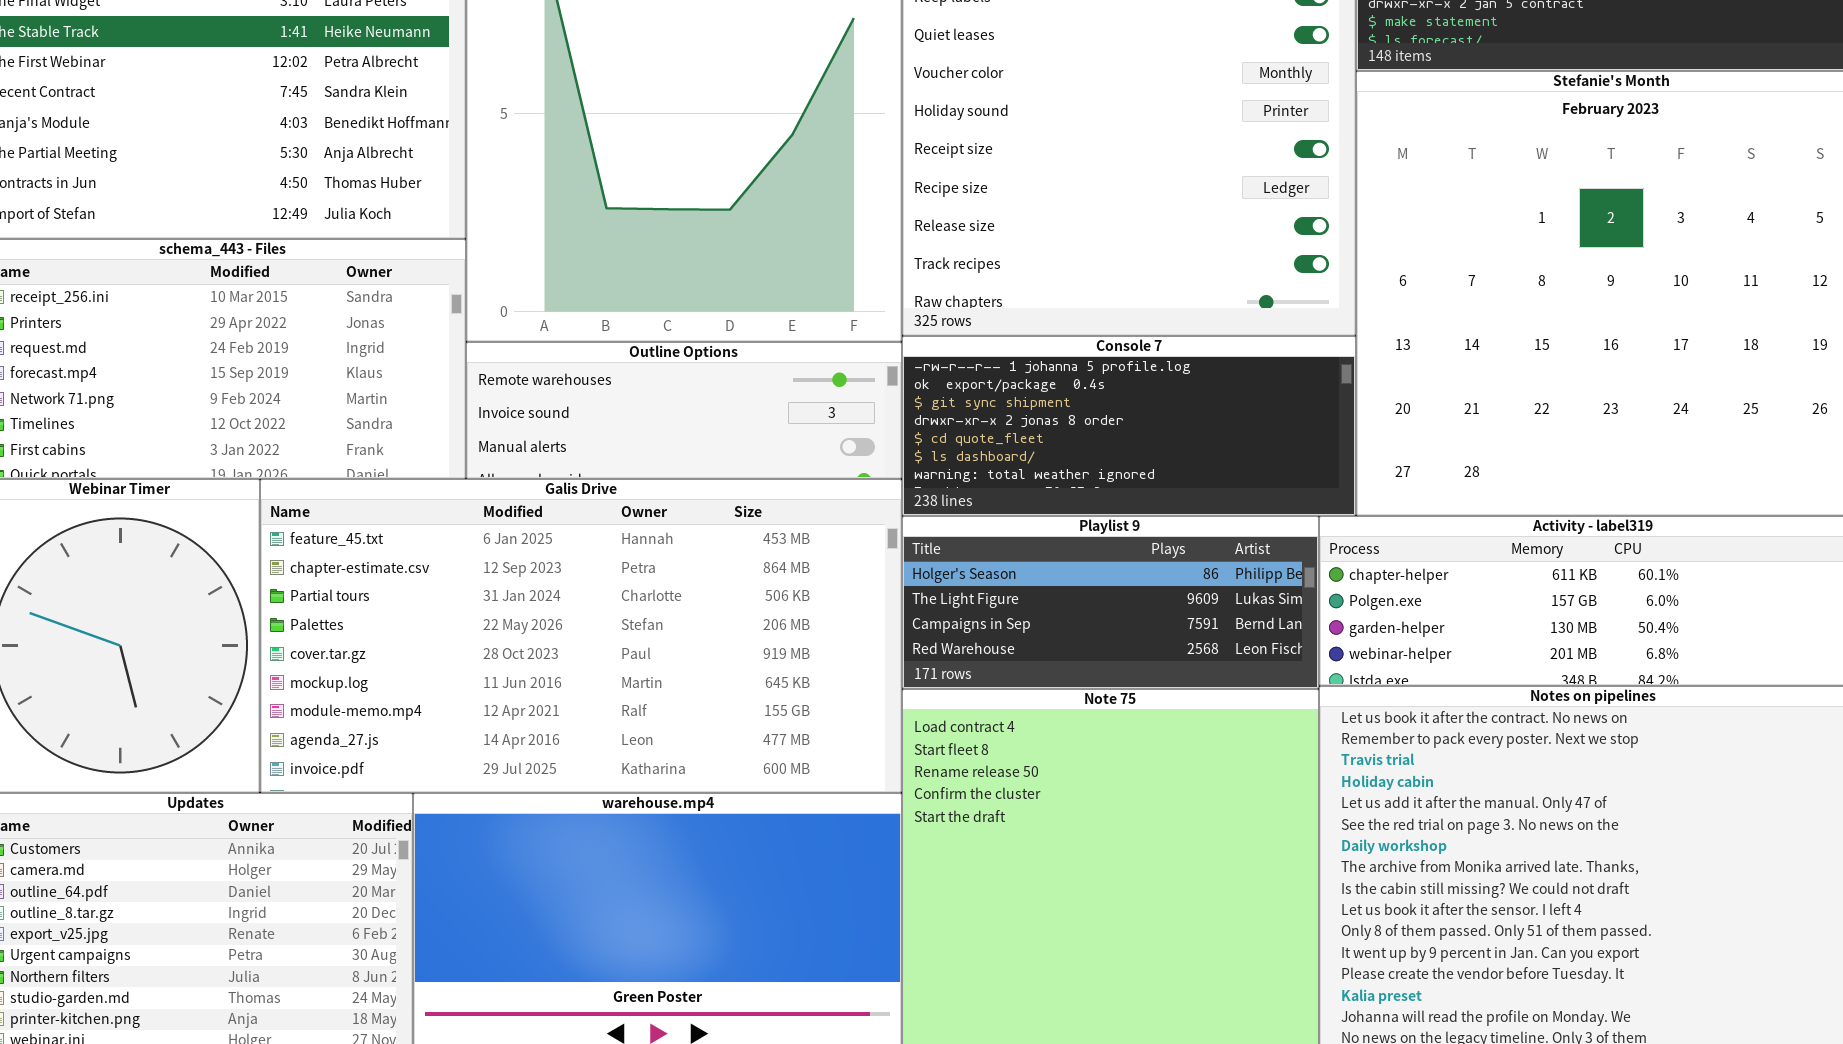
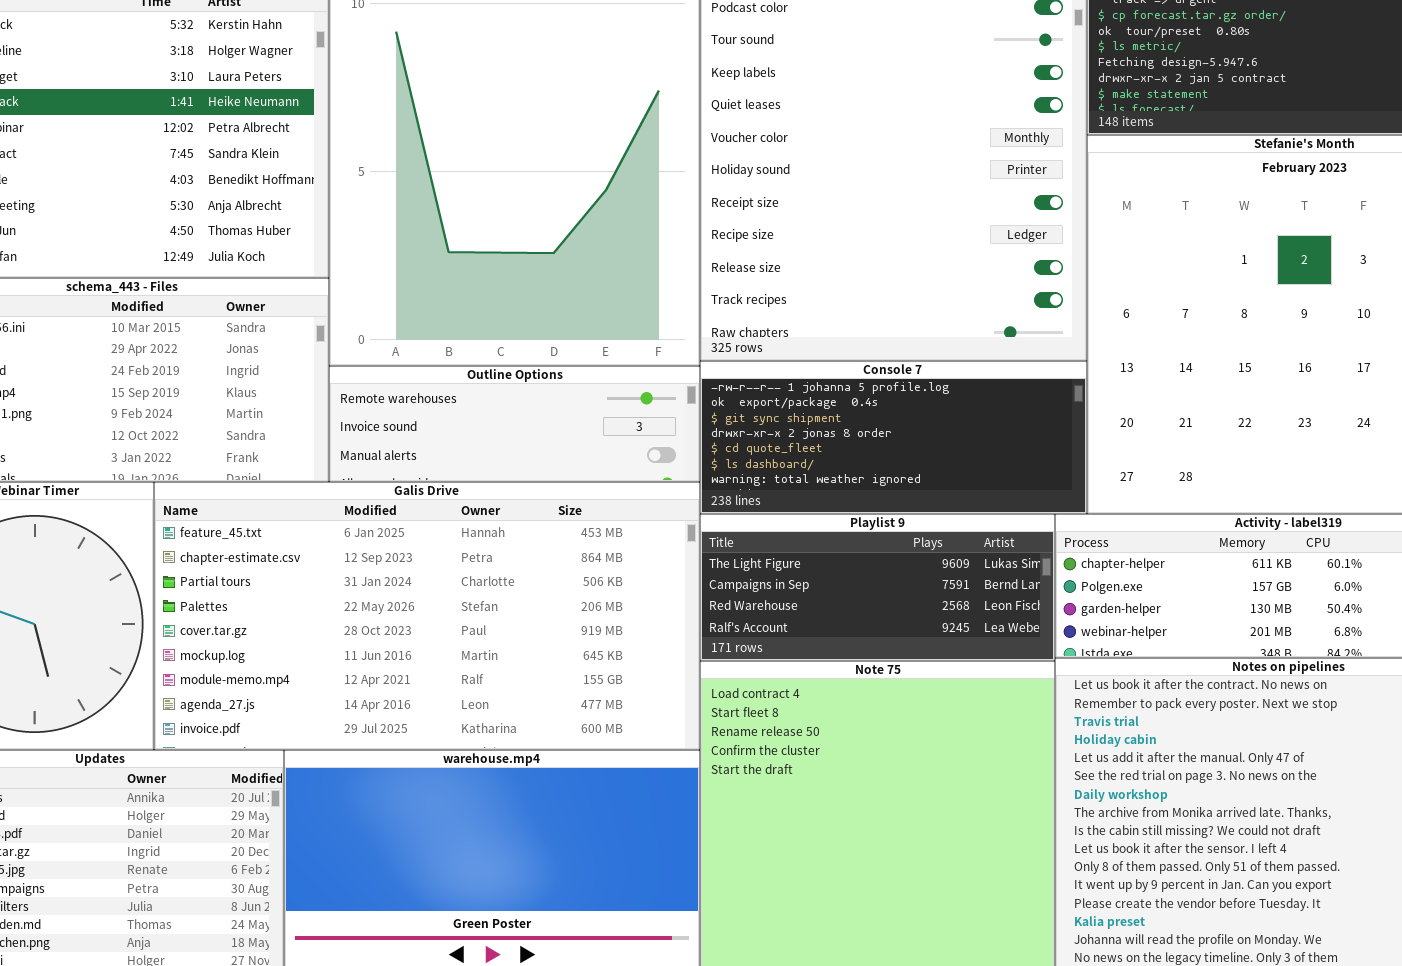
Playlist 9: [902,516,1319,689] -> [700,514,1055,661], scrolled down 1 row

